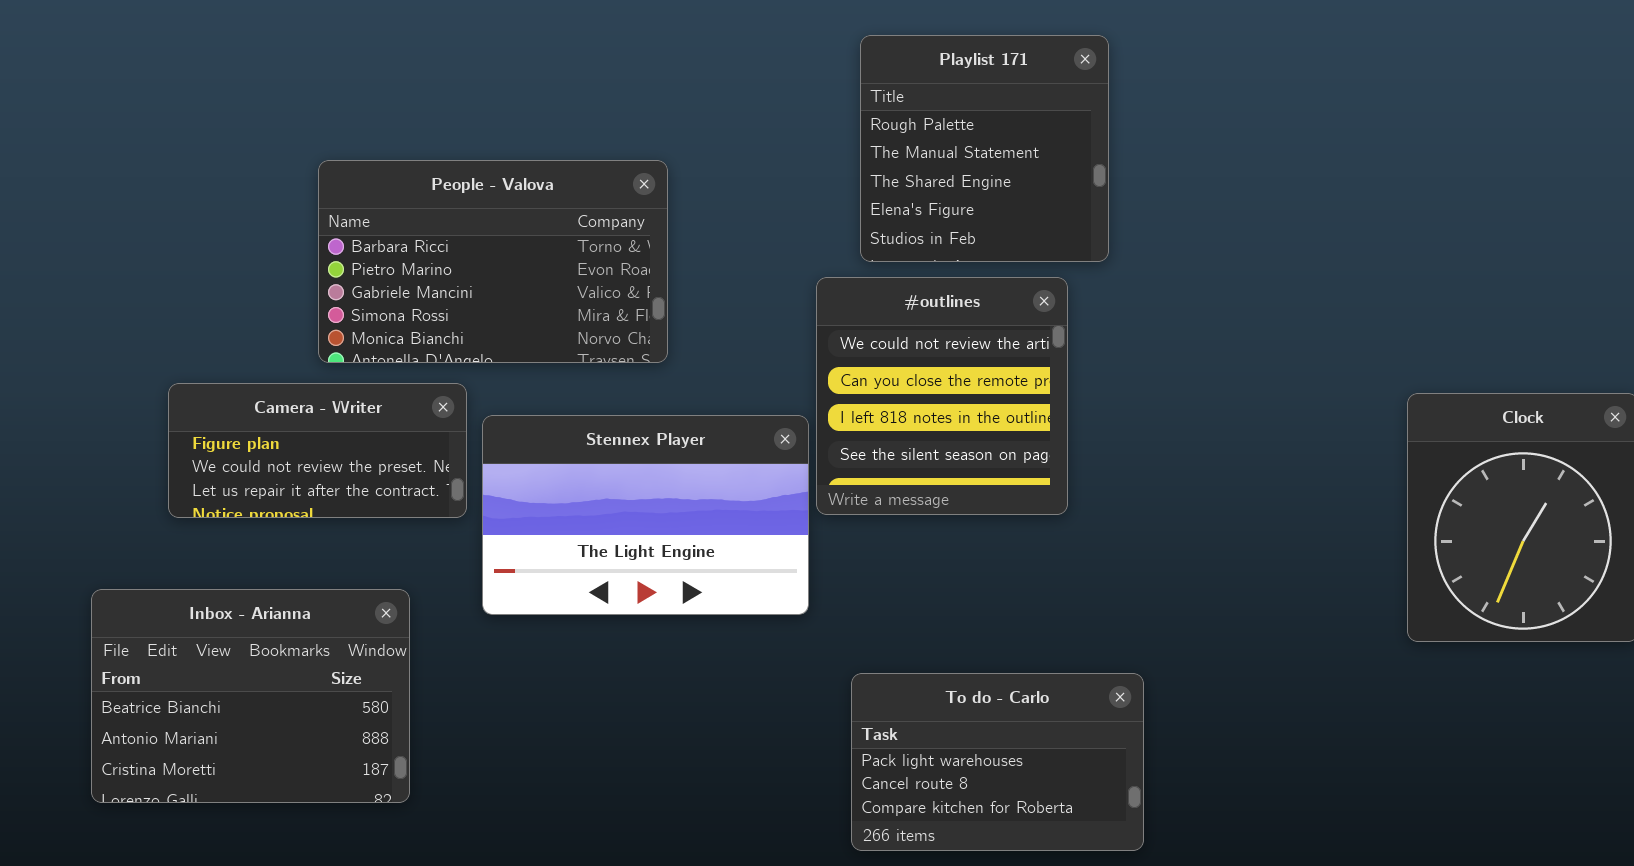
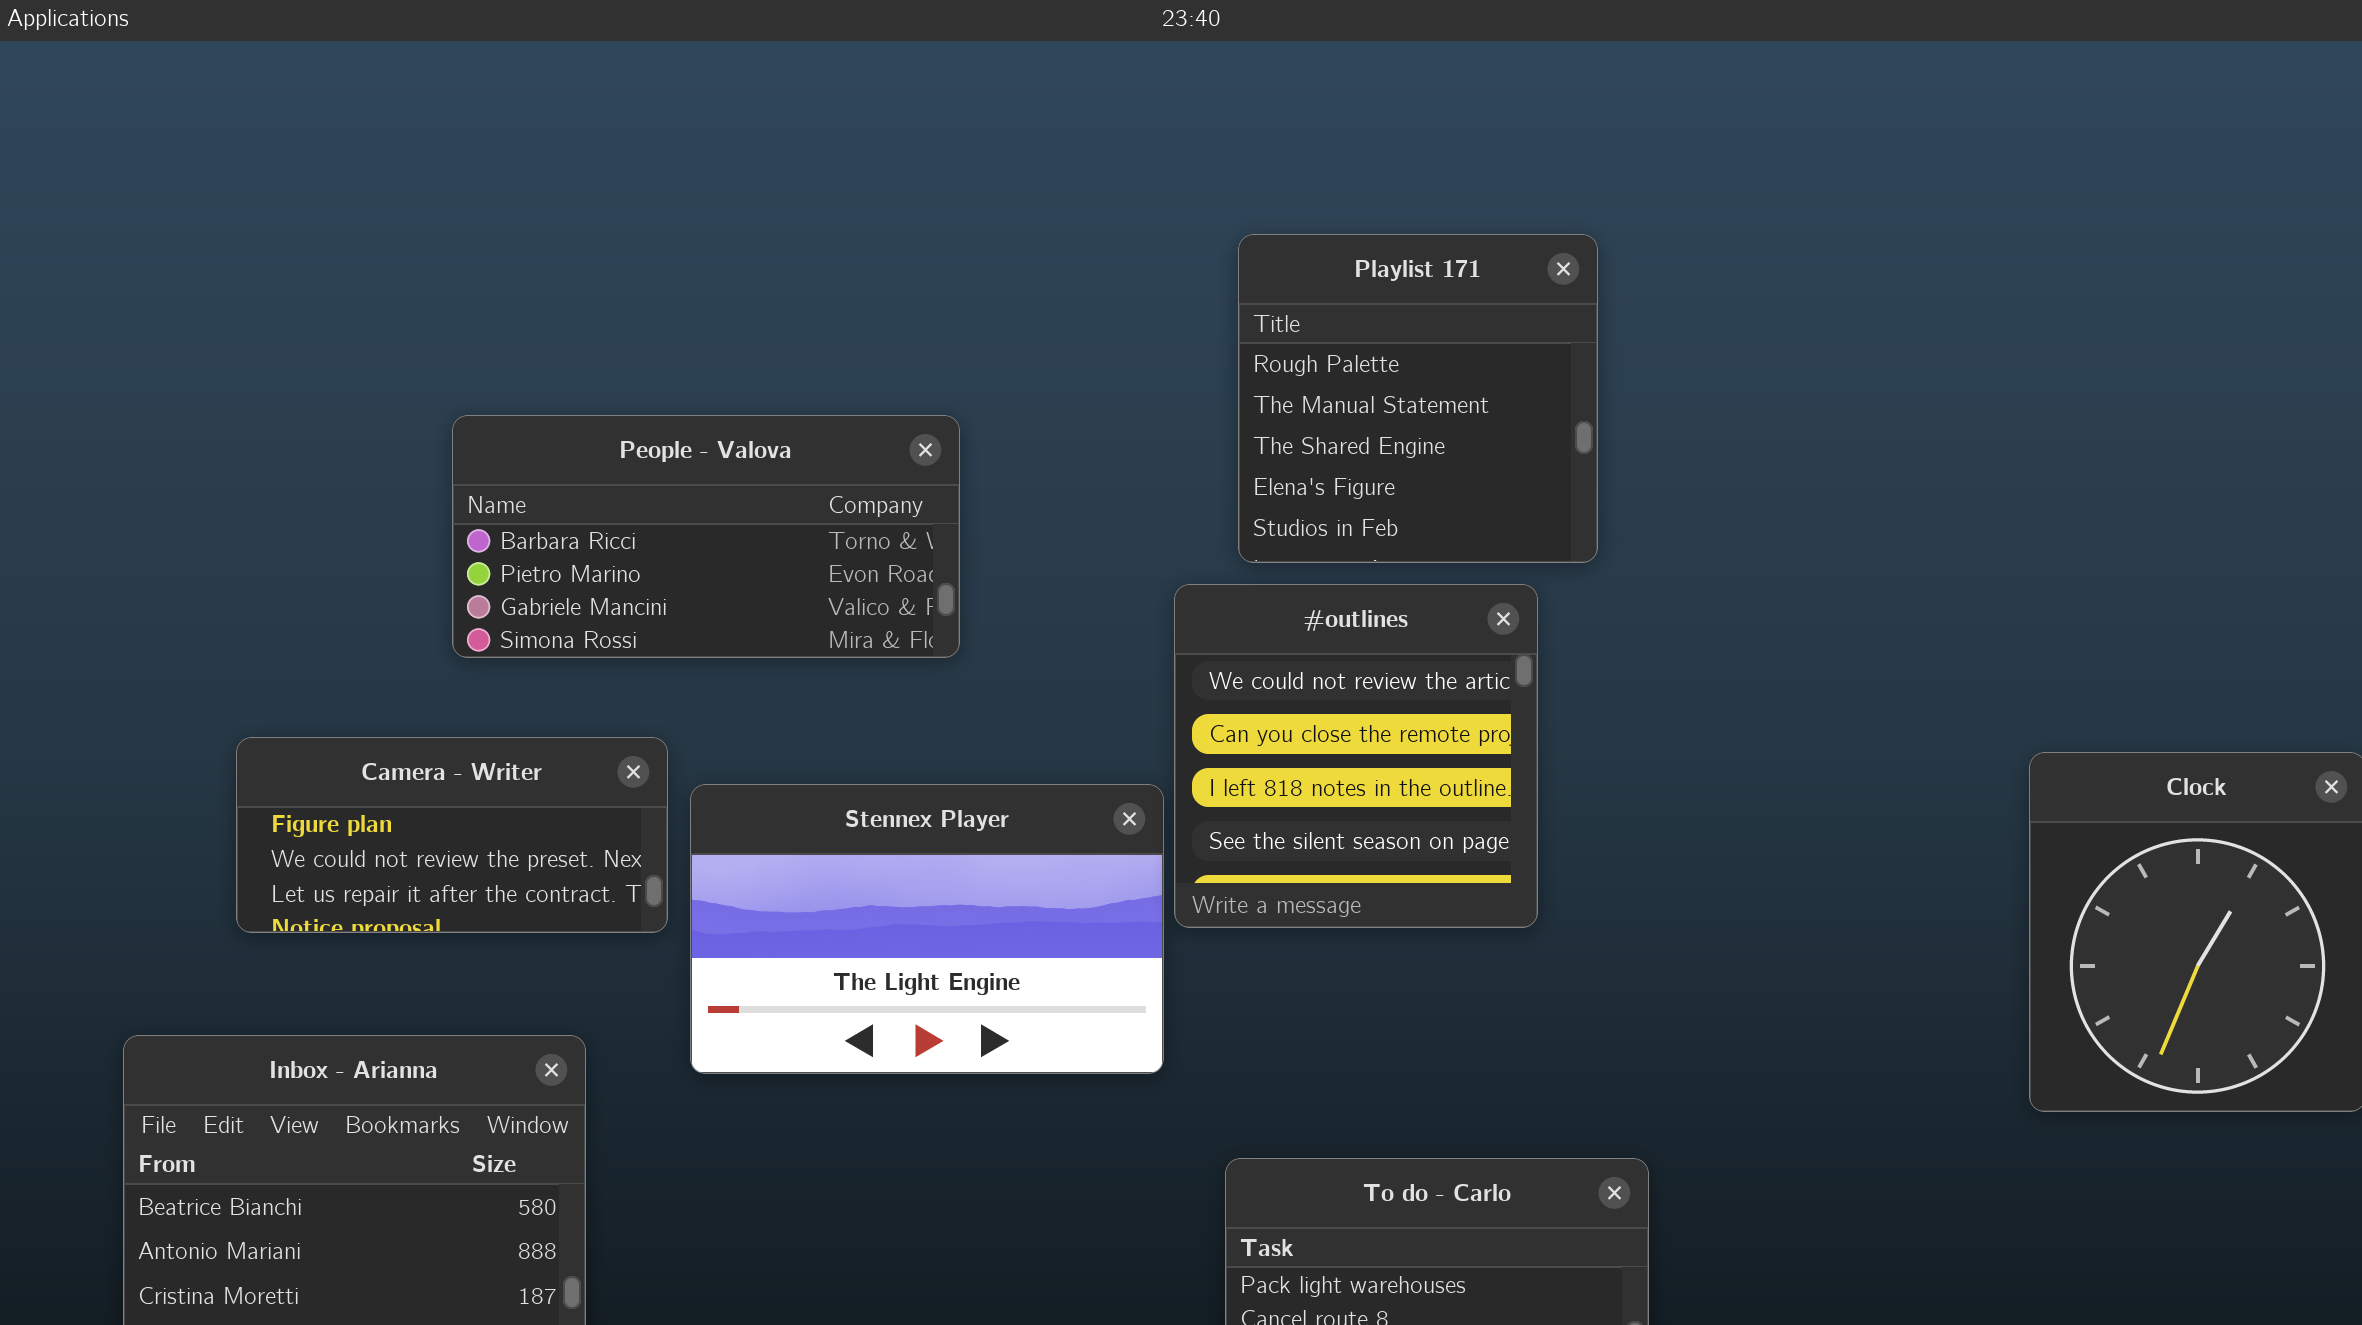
People - Valova: [318,160,668,363] -> [452,415,960,658], resized

